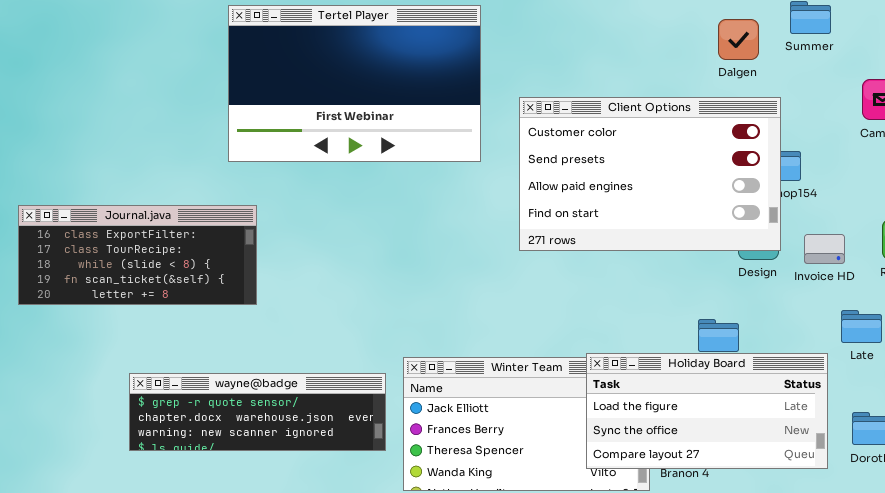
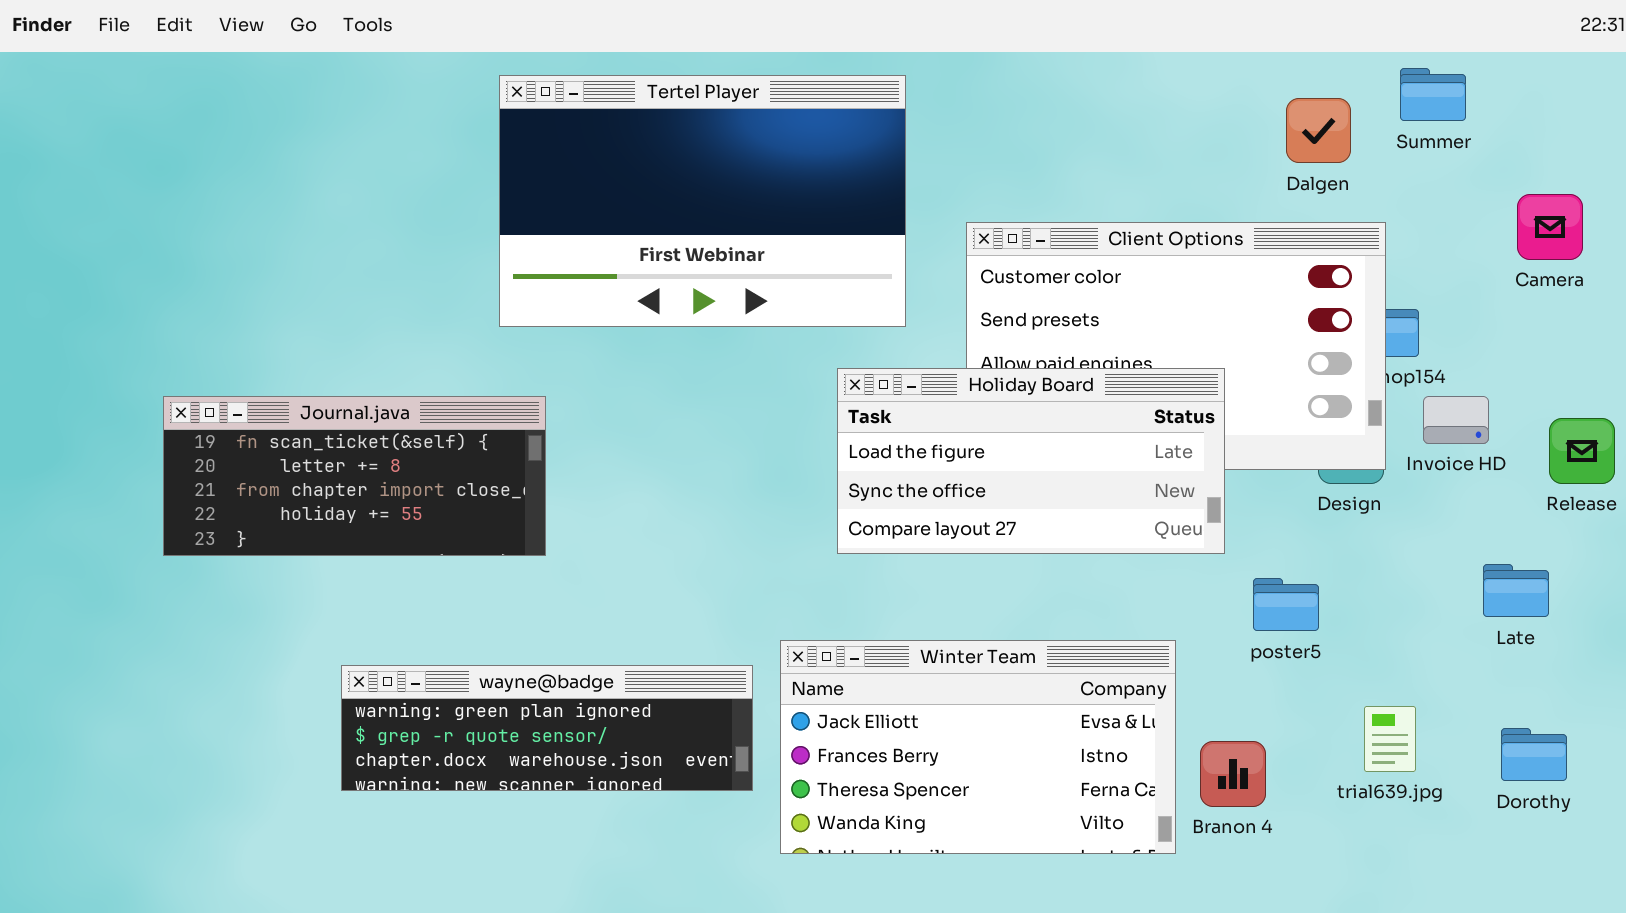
Journal.java: [18,205,257,305] -> [163,396,546,556], scrolled down 3 rows
Invoice HD: [804,234,845,264] -> [1423,396,1489,444], moved
Holiday Board: [586,353,828,469] -> [837,368,1225,554], moved
wayne@badge: [129,373,386,451] -> [341,665,753,791], scrolled up 1 row

